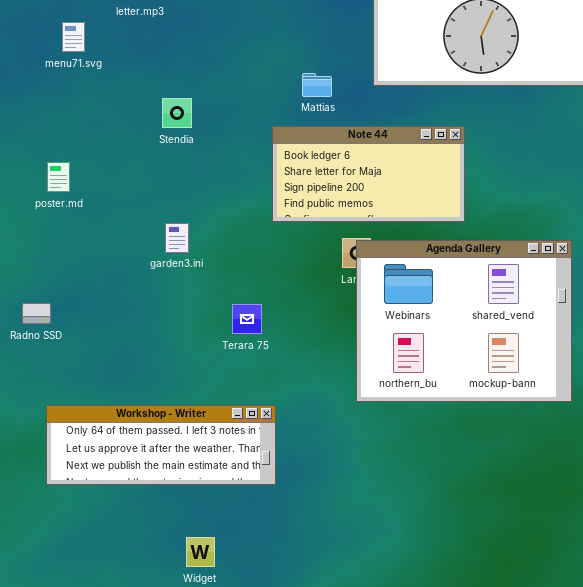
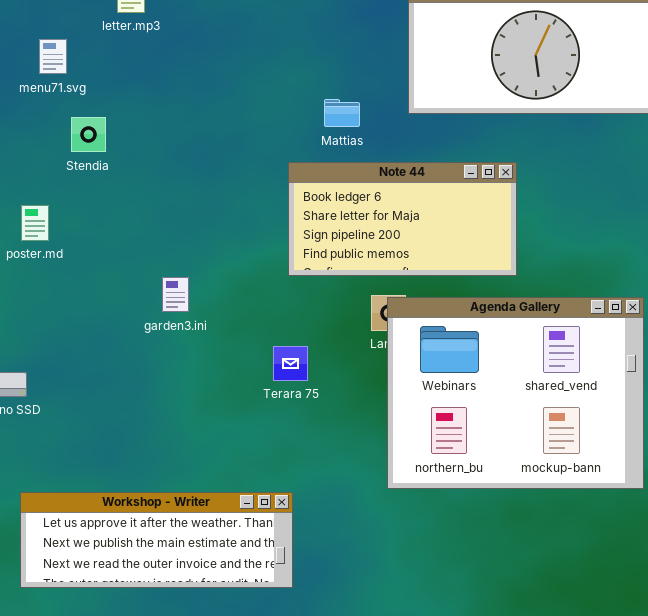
Stendia: [162,98,192,128] -> [71,117,106,152], moved
Terara 75: [232,304,262,334] -> [273,346,308,381], moved
Workshop - Writer: [46,405,276,485] -> [20,492,293,588], scrolled down 1 row

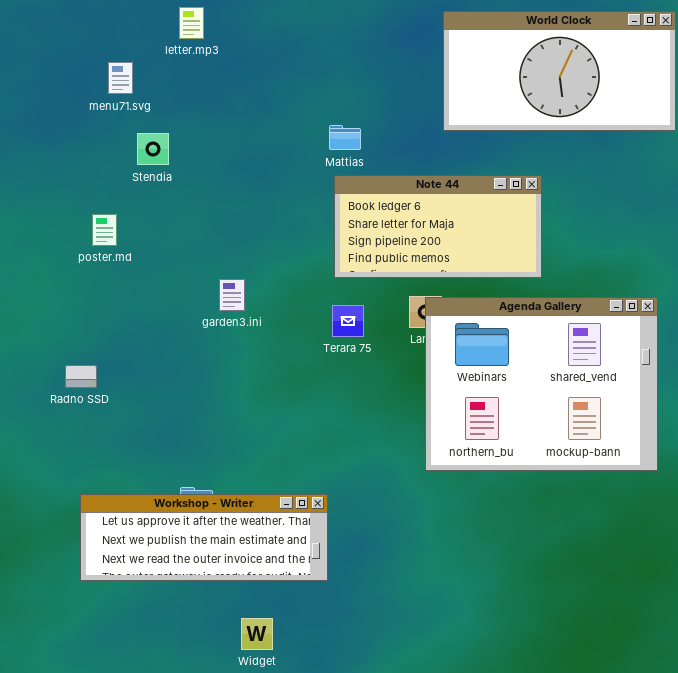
Mattias: [324,99,360,127] -> [329,125,361,150], moved
Terara 75: [273,346,308,381] -> [332,305,364,337], moved
Workshop - Writer: [20,492,293,588] -> [80,494,328,581], moved

